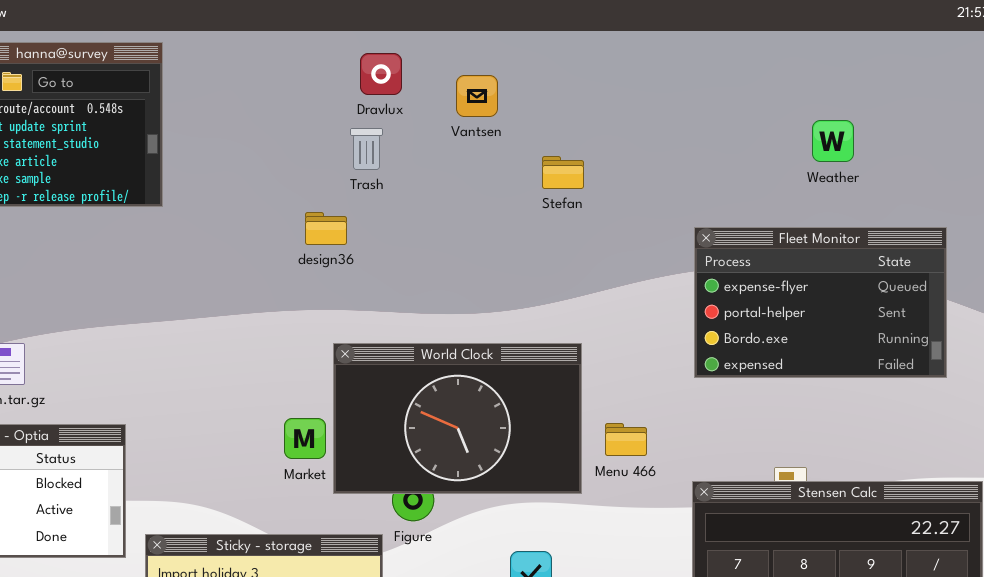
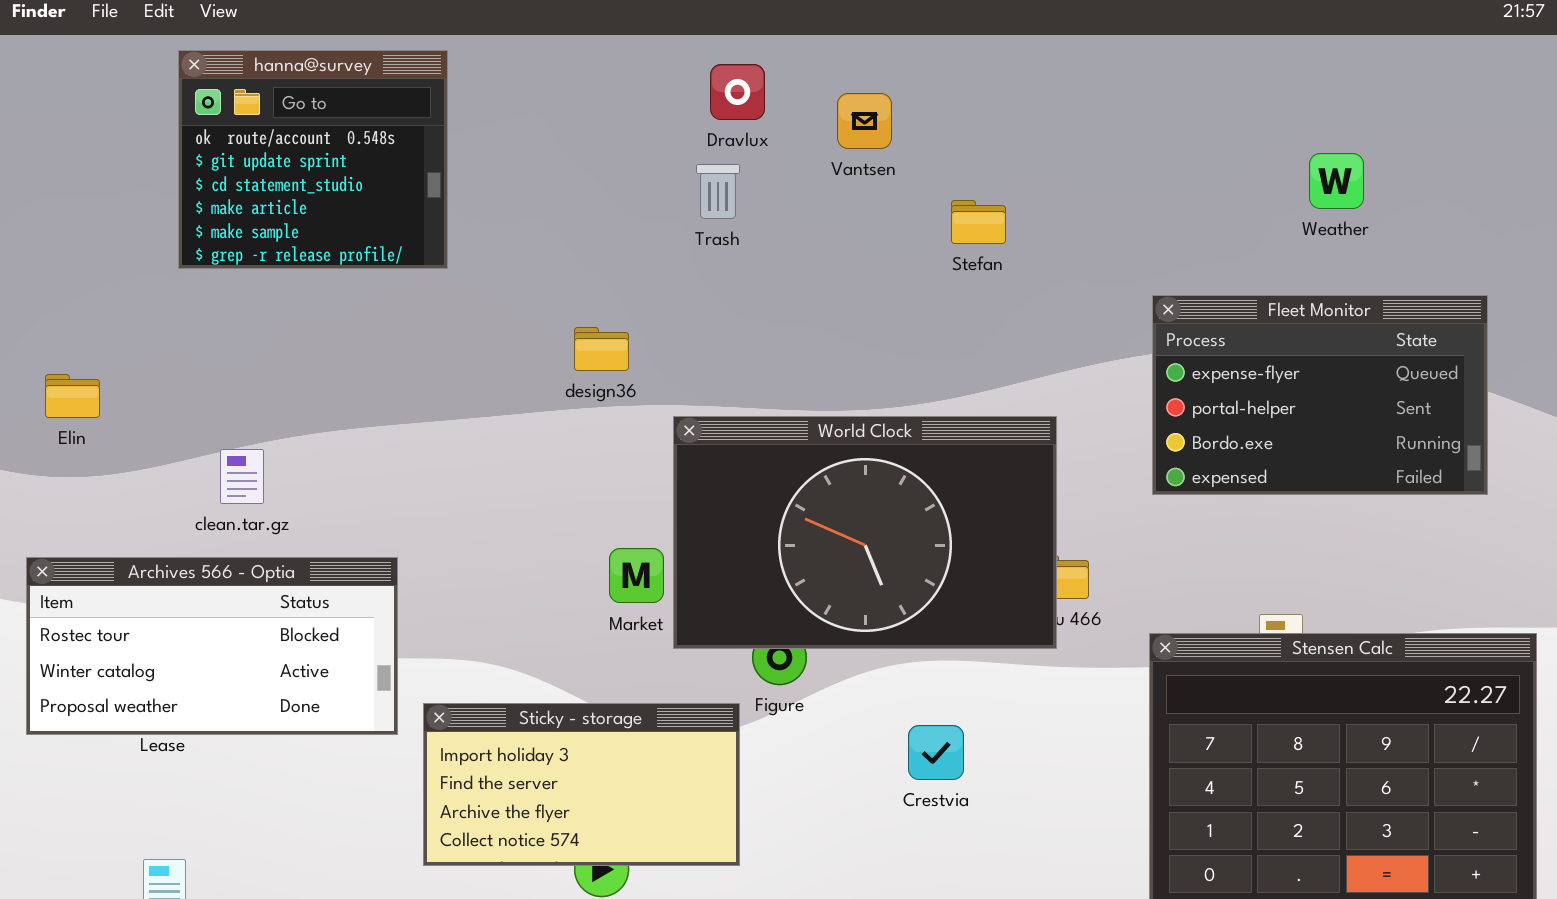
design36: [305,212,347,245] -> [574,327,629,371], moved
World Clock: [333,343,582,494] -> [673,416,1057,649], resized

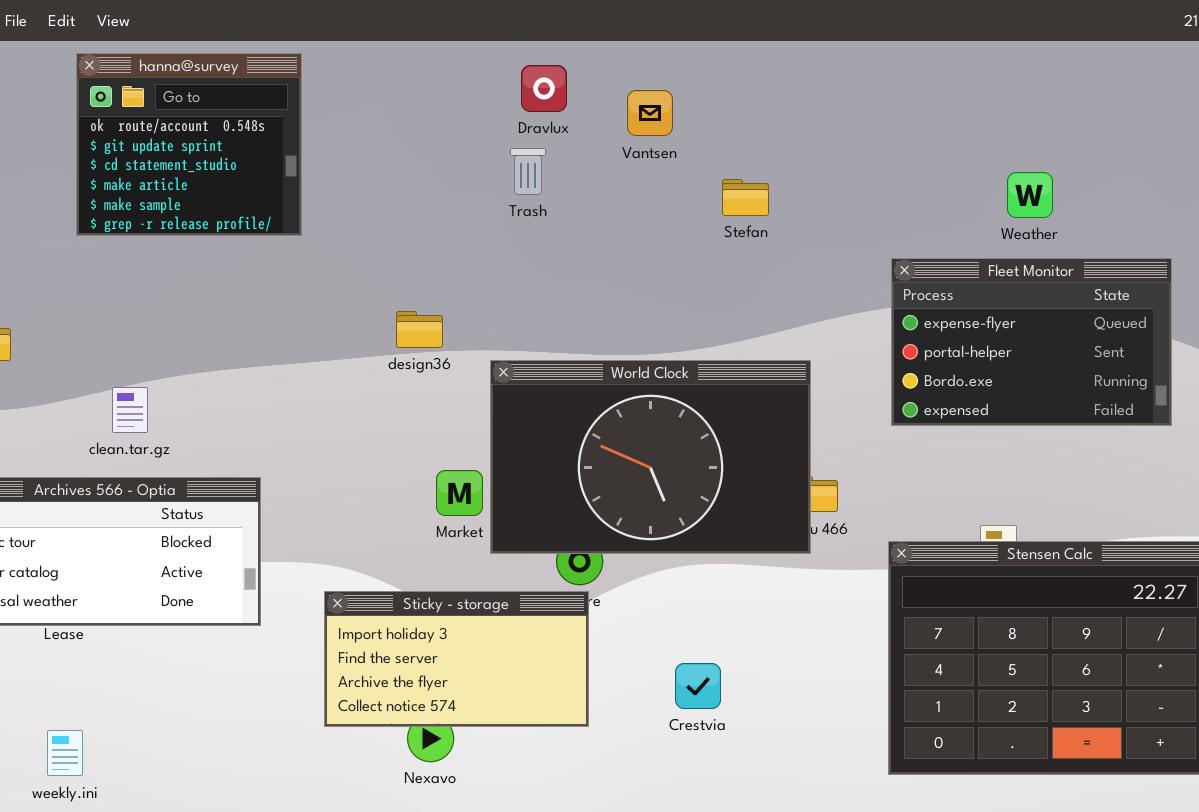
Weather: [1309,153,1364,209] -> [1007,172,1053,218], moved
design36: [574,327,629,371] -> [396,311,443,348], moved
Sticky - storage: [423,703,740,866] -> [324,591,589,727], moved
Crestvia: [908,725,964,780] -> [675,663,721,709], moved

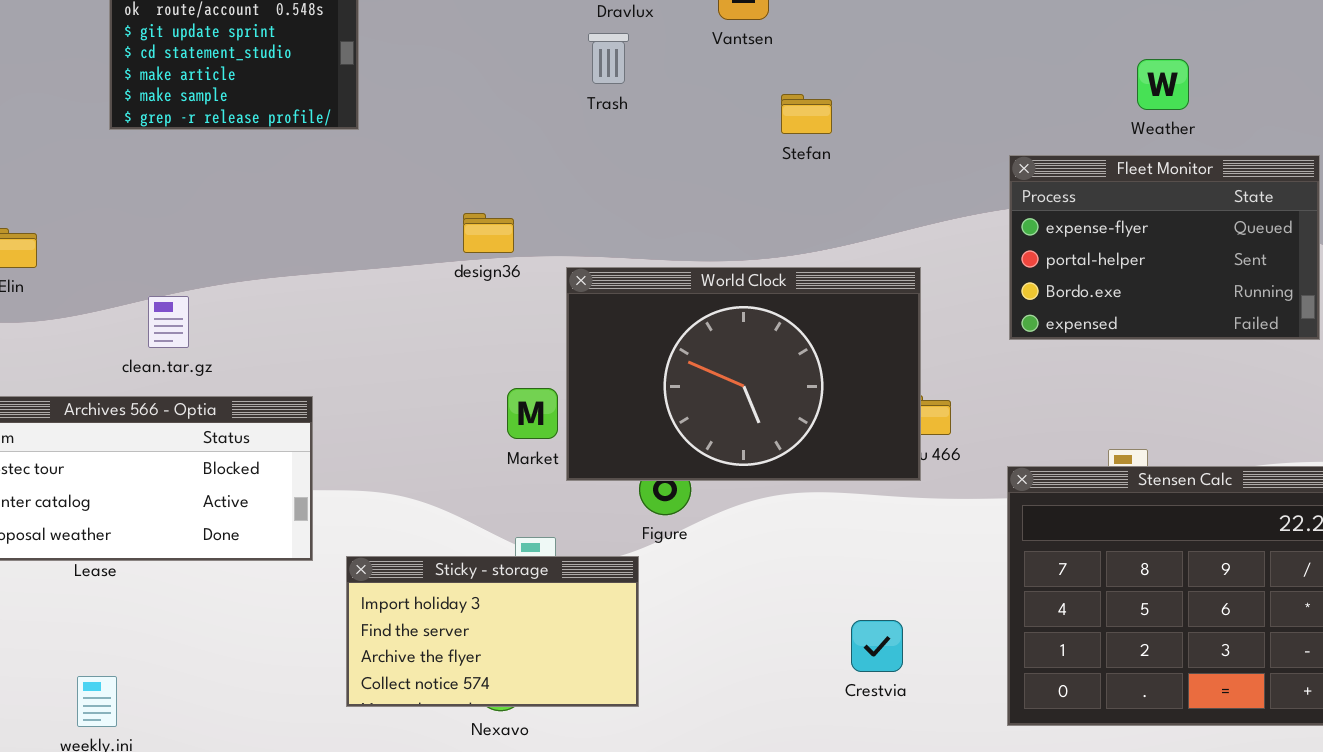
Stefan: [722,179,769,216] -> [781,94,832,134], moved
Sticky - storage: [324,591,589,727] -> [346,556,639,707], moved
Crestvia: [675,663,721,709] -> [851,620,903,672], moved

